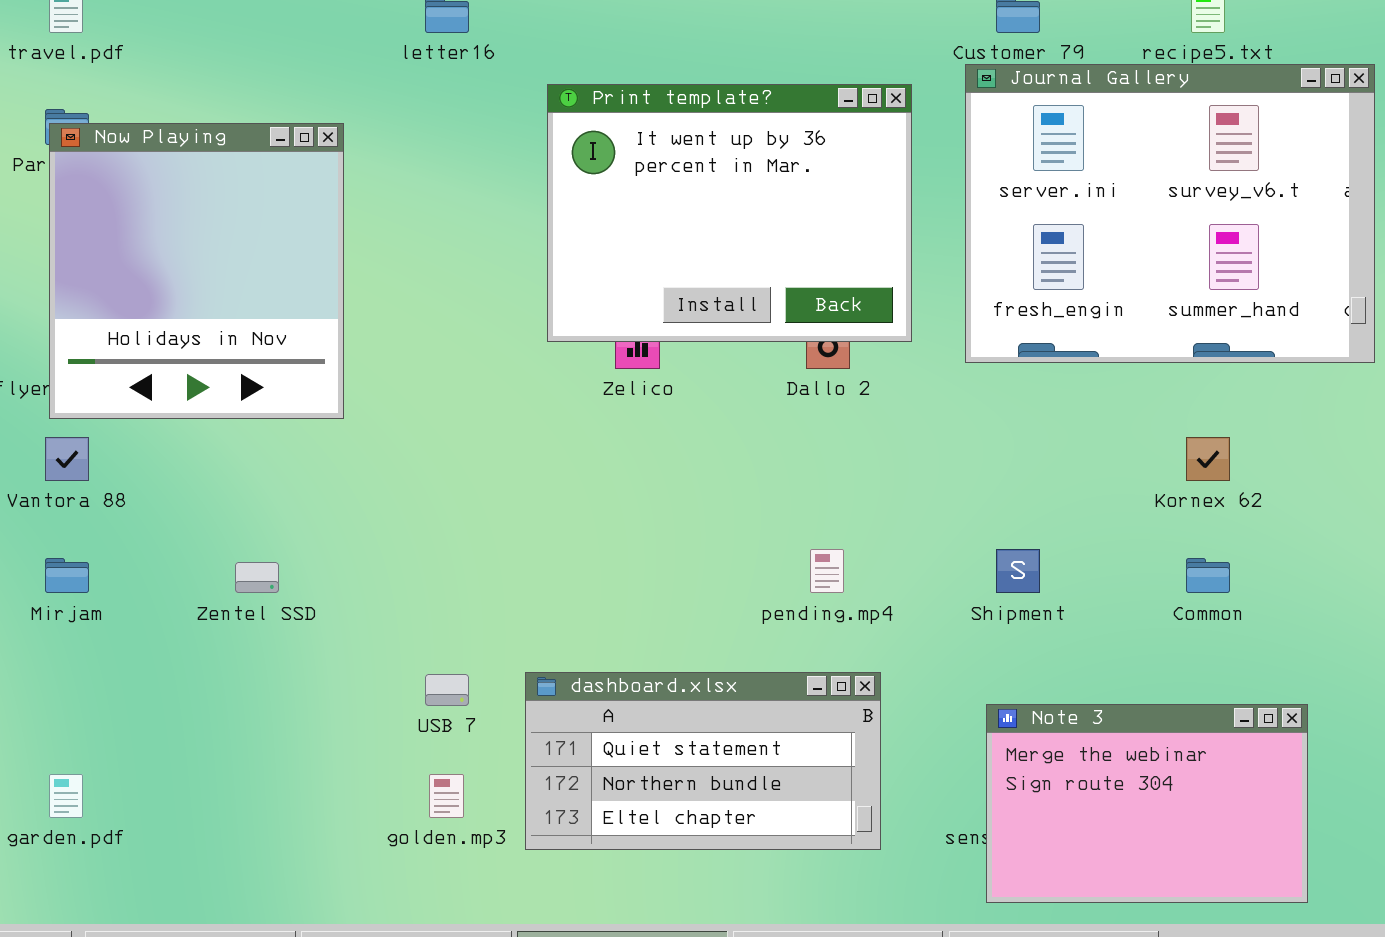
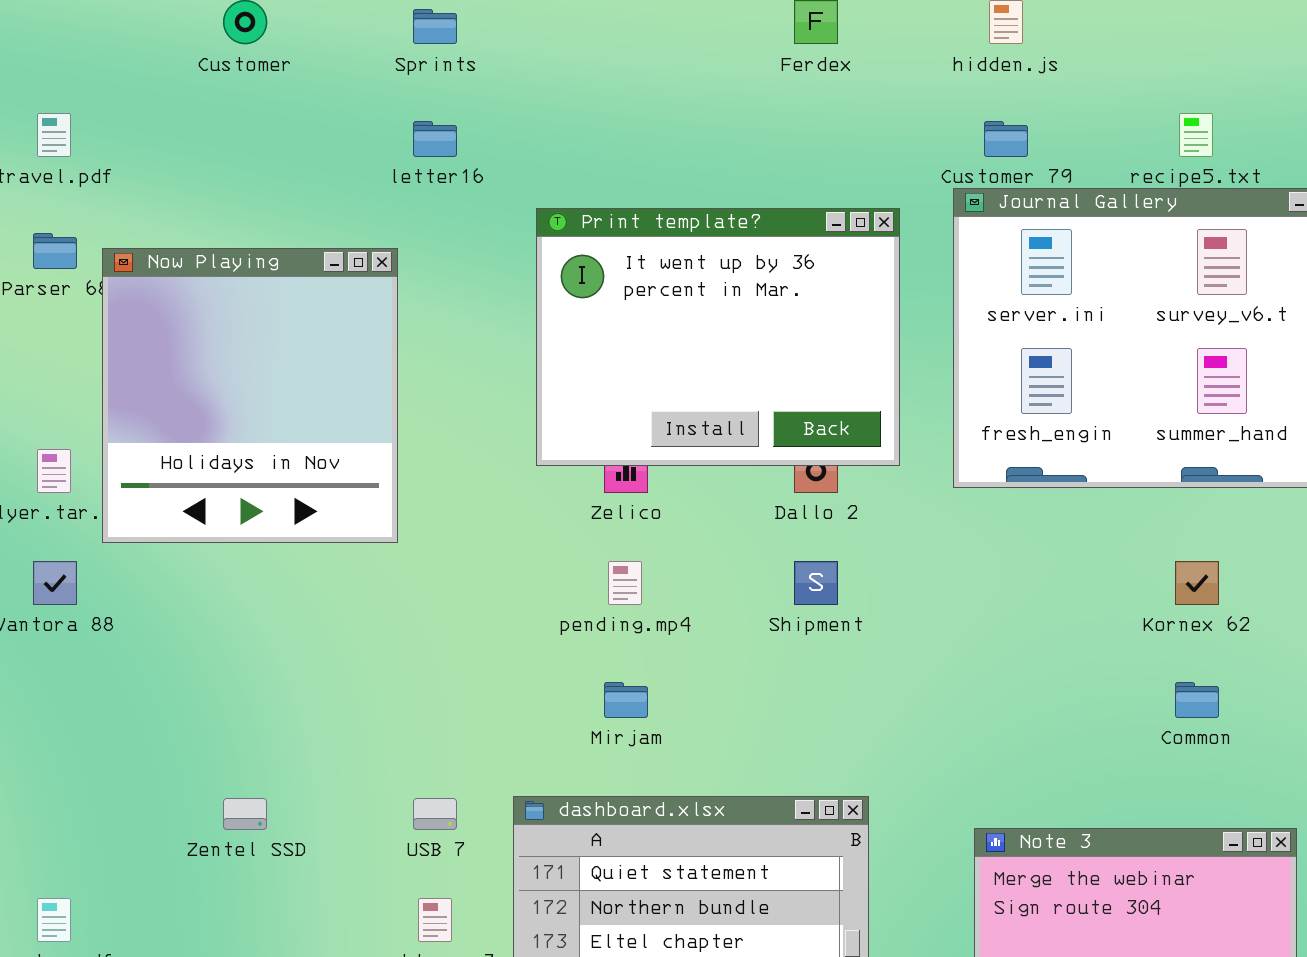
Now Playing: [49,123,344,419] -> [102,248,398,543], moved
pending.mp4: [810,549,844,593] -> [608,561,642,605], moved
Shipment: [996,549,1040,593] -> [794,561,838,605], moved
Mirjam: [45,558,89,593] -> [604,682,648,718], moved
Zentel SSD: [235,562,279,593] -> [223,798,267,830], moved

